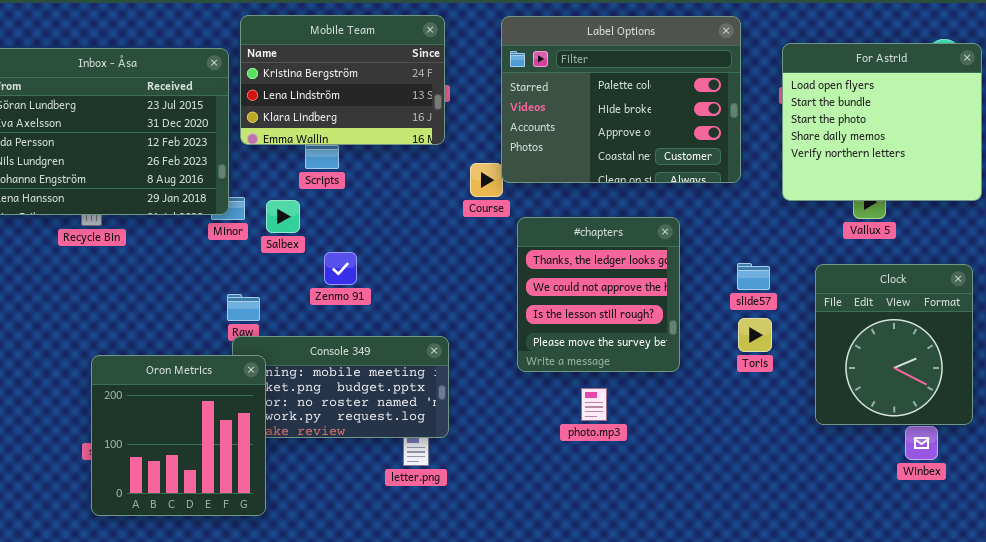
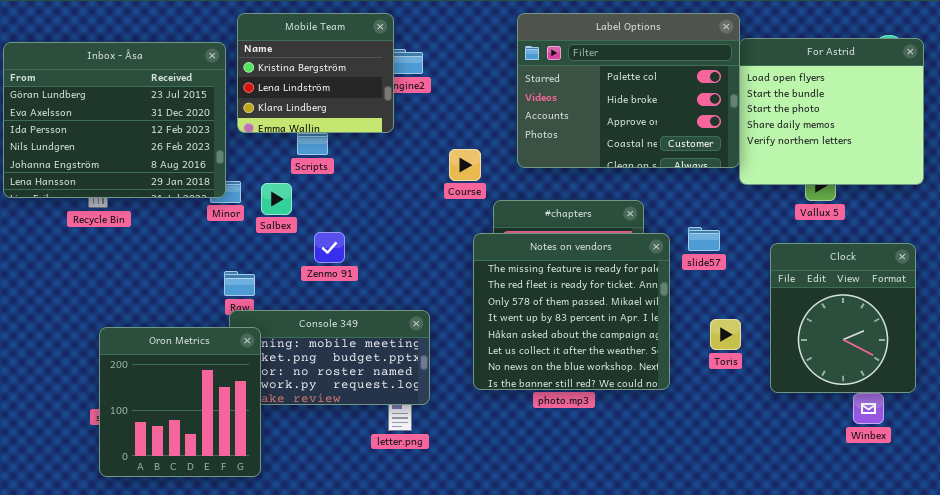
Mobile Team: [240,15,445,145] -> [237,13,394,133], resized
Label Options: [501,16,741,183] -> [517,13,740,168], moved
Notes on vendors: none -> [473,233,670,390], opened
slide57: [737,263,770,290] -> [688,227,720,251], moved
Toris: [738,318,772,352] -> [710,319,741,350], moved

